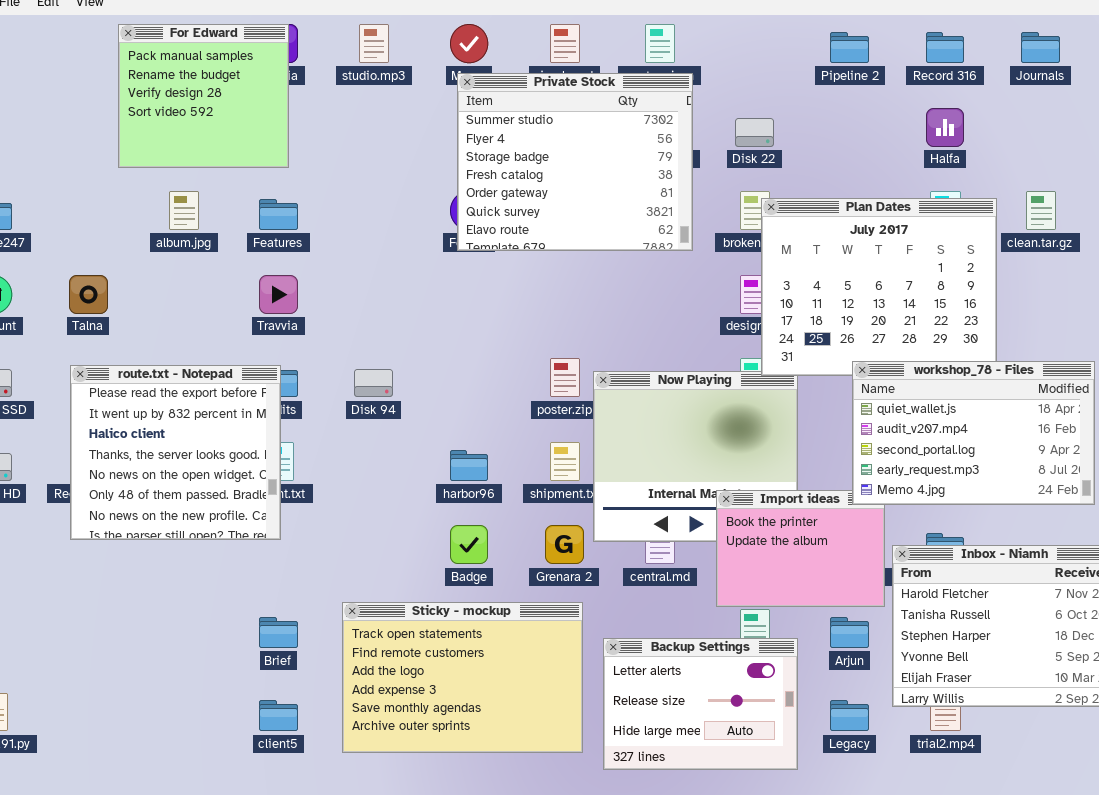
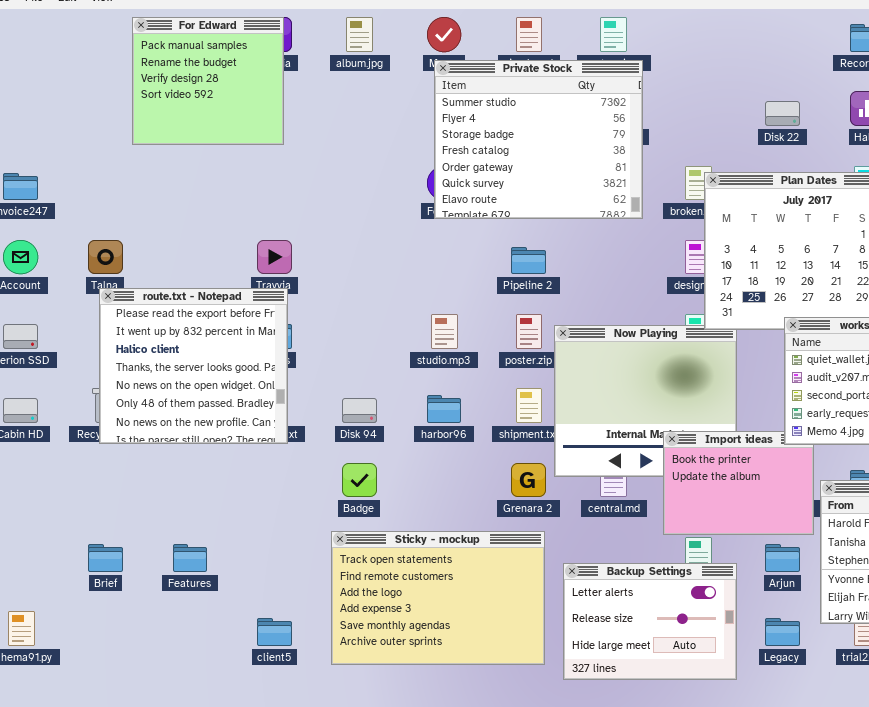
studio.mp3: [359,24,389,63] -> [431,314,458,349], moved
Pipeline 2: [830,32,869,63] -> [511,247,546,274], moved
Disk 22: [735,118,774,147] -> [765,101,800,126], moved
album.jpg: [169,191,199,230] -> [346,17,373,52], moved
Features: [259,199,298,230] -> [173,544,207,572], moved
route.txt - Notepad: [70,365,281,540] -> [99,288,288,444], moved
Disk 94: [354,369,393,397] -> [342,398,377,423], moved
Badge: [450,525,488,564] -> [342,463,377,497], moved
Brief: [259,617,298,648] -> [88,544,123,572], moved

